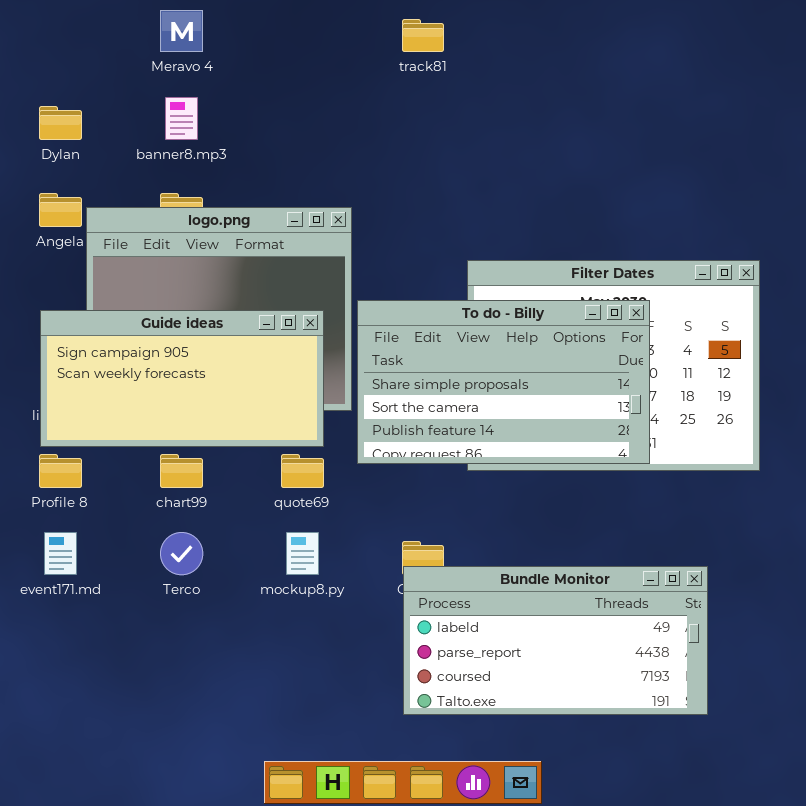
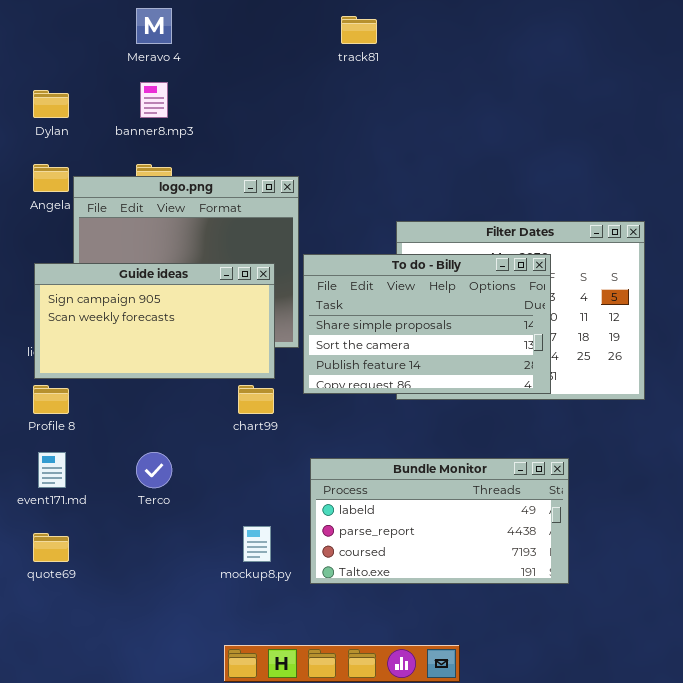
chart99: [160,454,203,488] -> [238,385,274,414], moved
quote69: [281,454,324,488] -> [33,533,69,562], moved
mockup8.py: [286,532,319,575] -> [243,526,271,562], moved
Bundle Monitor: [403,566,708,715] -> [310,458,569,584], moved

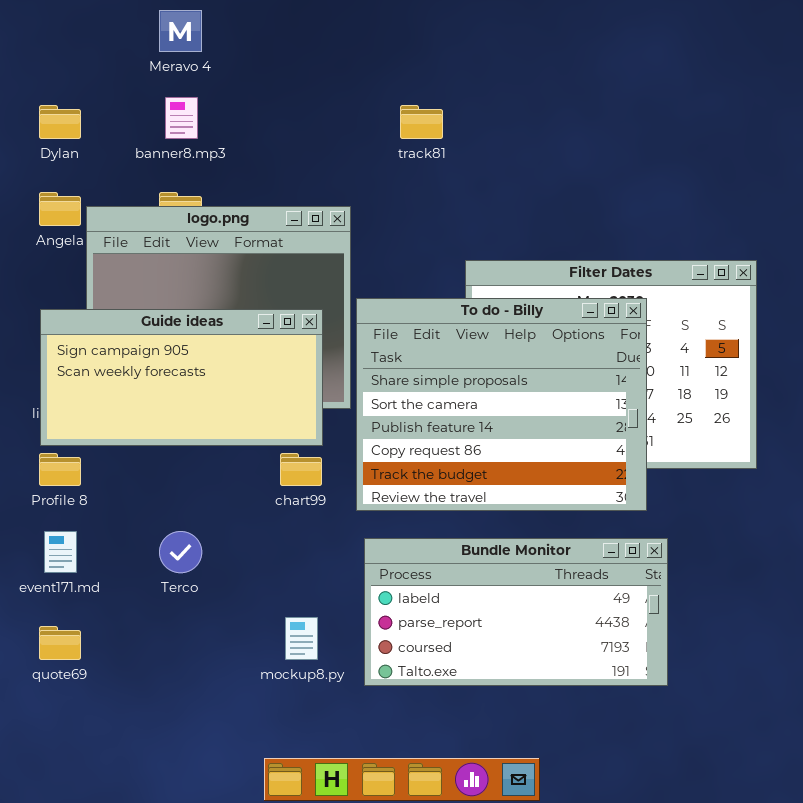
track81: [341,16,377,44] -> [400,105,443,139], moved
To do - Billy: [303,254,551,394] -> [356,298,647,511], resized

